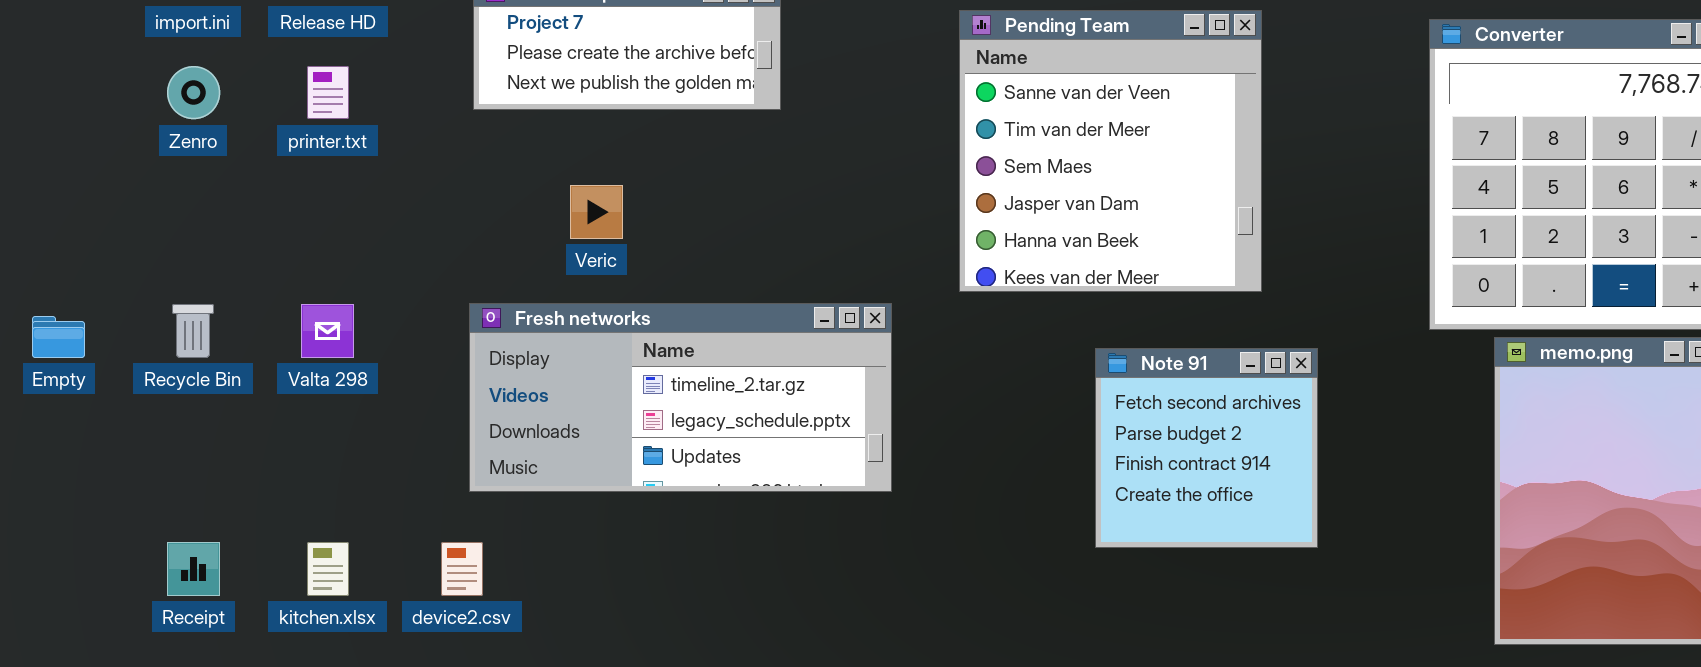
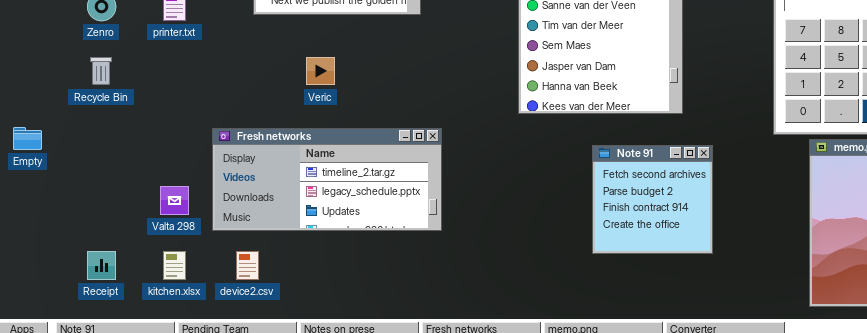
Fresh networks: [469,303,892,492] -> [212,128,442,231], moved
Recycle Bin: [172,304,214,358] -> [90,57,112,85], moved
Valta 298: [301,304,354,358] -> [160,186,189,215], moved

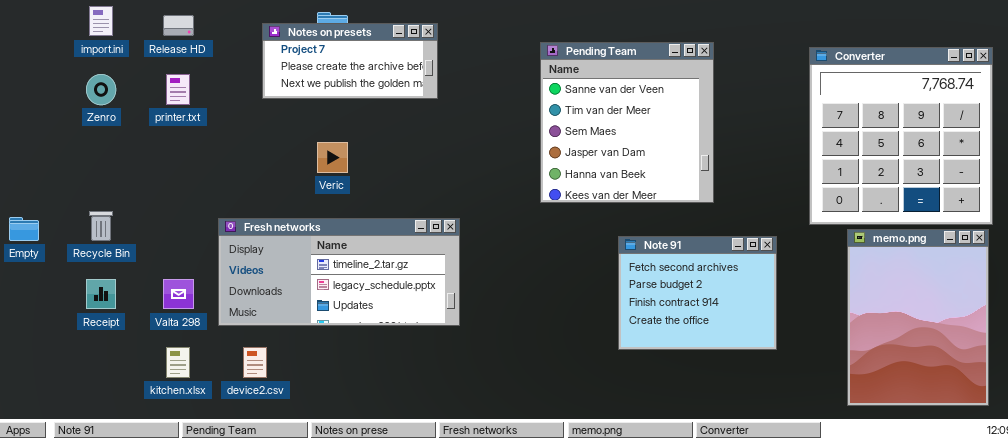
Recycle Bin: [90,57,112,85] -> [89,211,113,241], moved
Note 91: [592,145,713,254] -> [618,236,777,350], resized
Receipt: [87,251,116,280] -> [86,279,116,309], moved

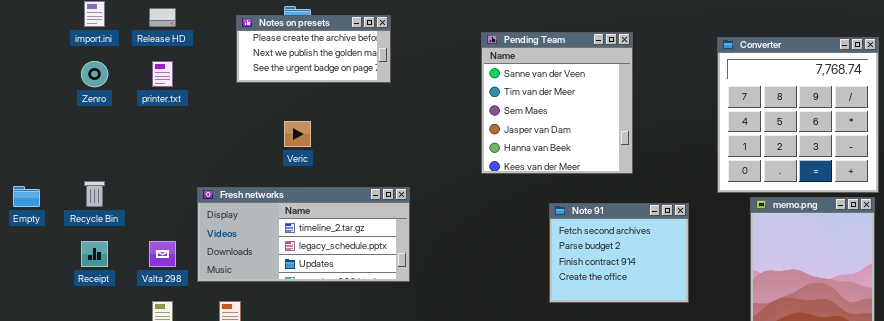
Notes on presets: [262,23,438,99] -> [236,15,391,83], scrolled down 1 row

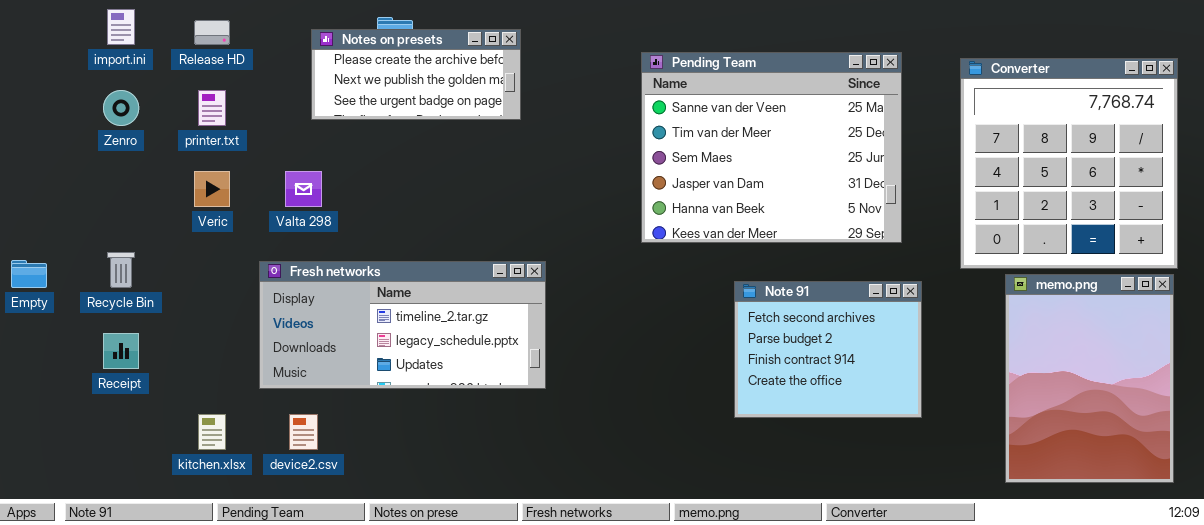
Pending Team: [481,32,633,174] -> [641,52,902,243], resized
Veric: [284,121,311,147] -> [194,171,230,207], moved
Valta 298: [149,241,176,267] -> [285,171,322,207], moved

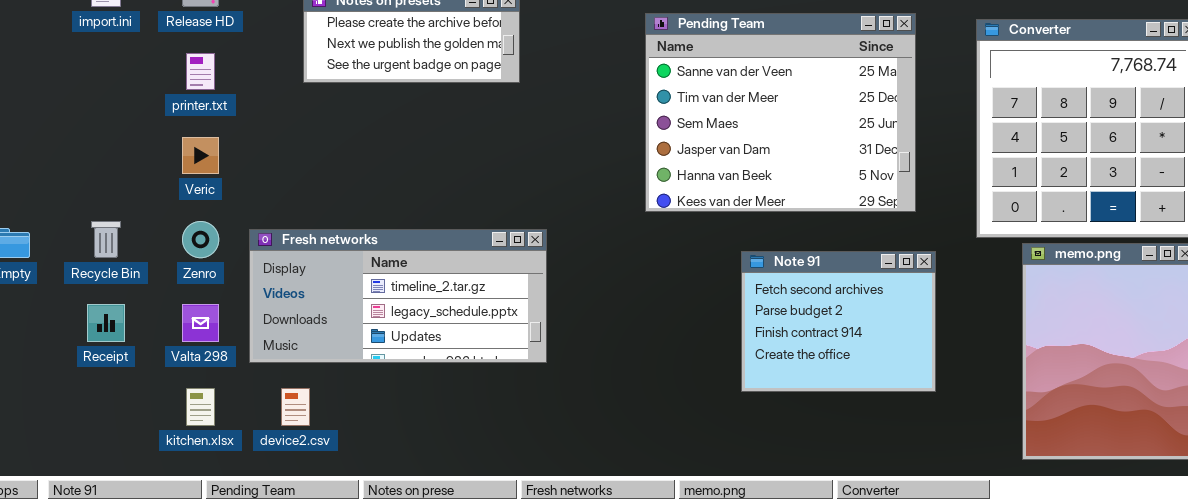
Zenro: [103,90,139,126] -> [182,221,219,258], moved
Valta 298: [285,171,322,207] -> [182,304,219,342], moved

